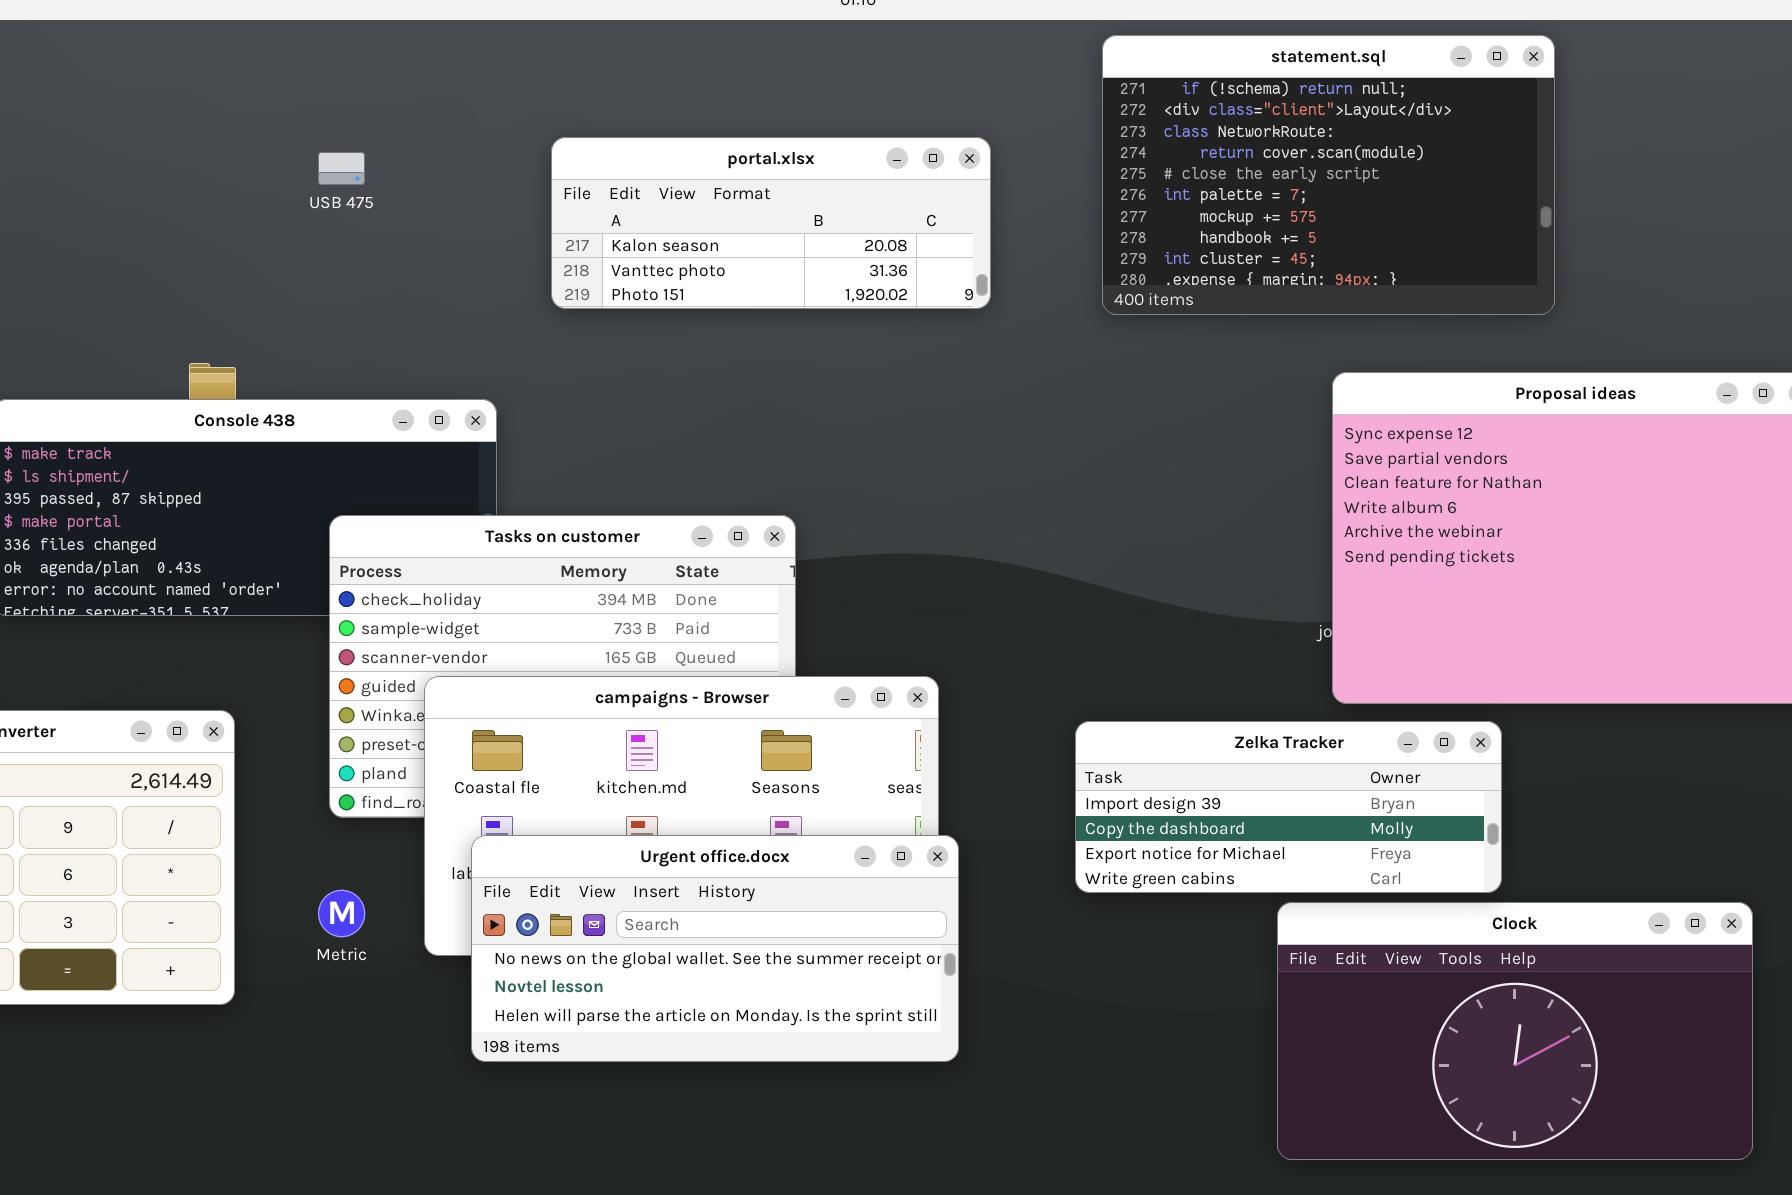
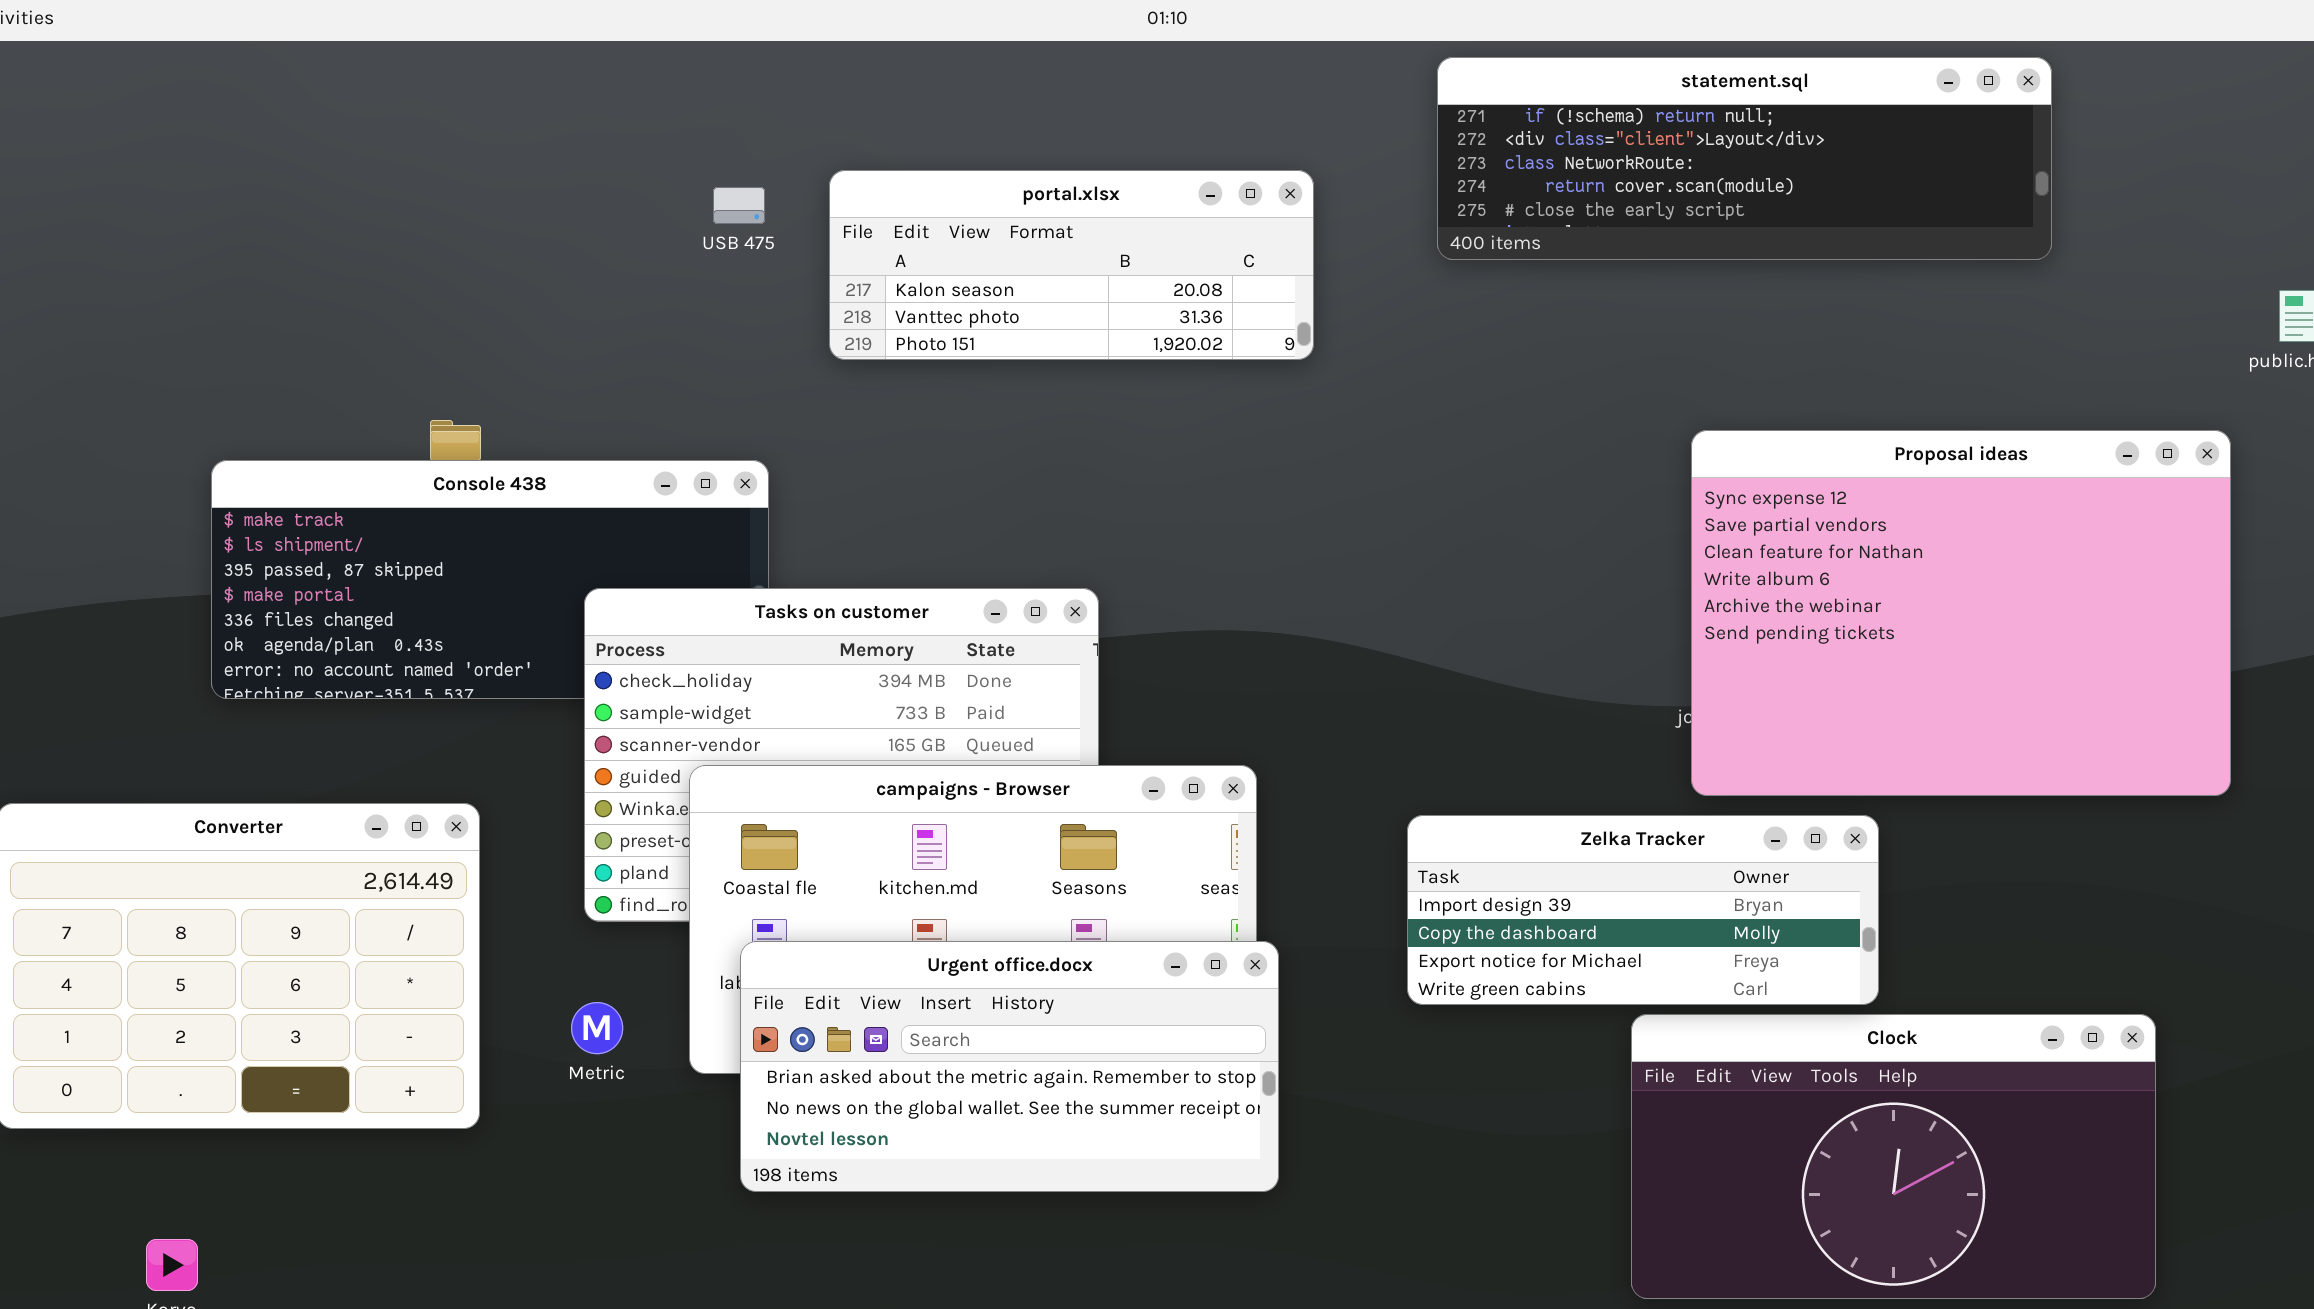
statement.sql: [1102,35,1555,315] -> [1437,57,2052,260], resized
USB 475: [318,152,365,185] -> [713,187,765,224], moved
Urgent office.docx: [471,835,959,1062] -> [740,941,1279,1192], scrolled up 1 row

